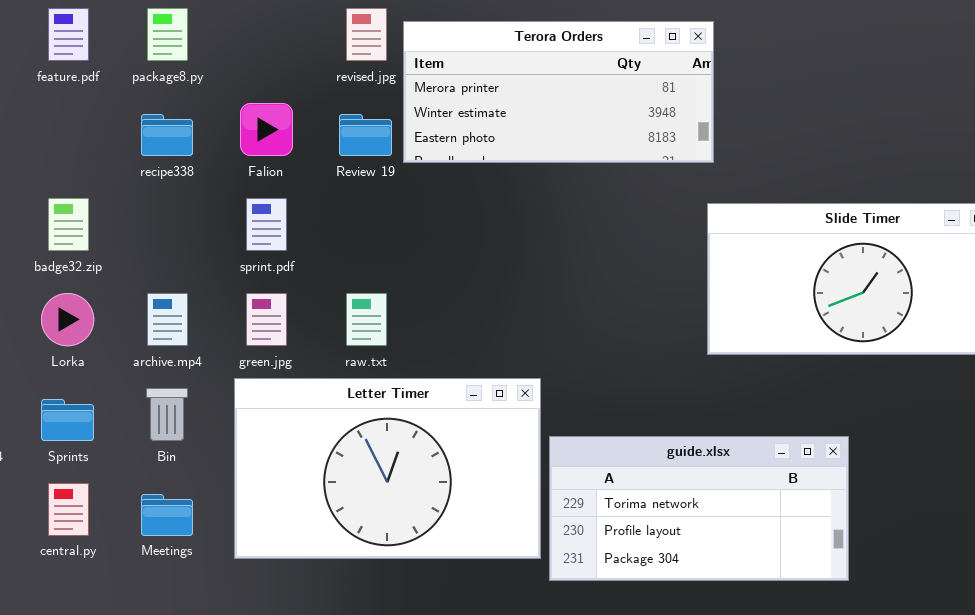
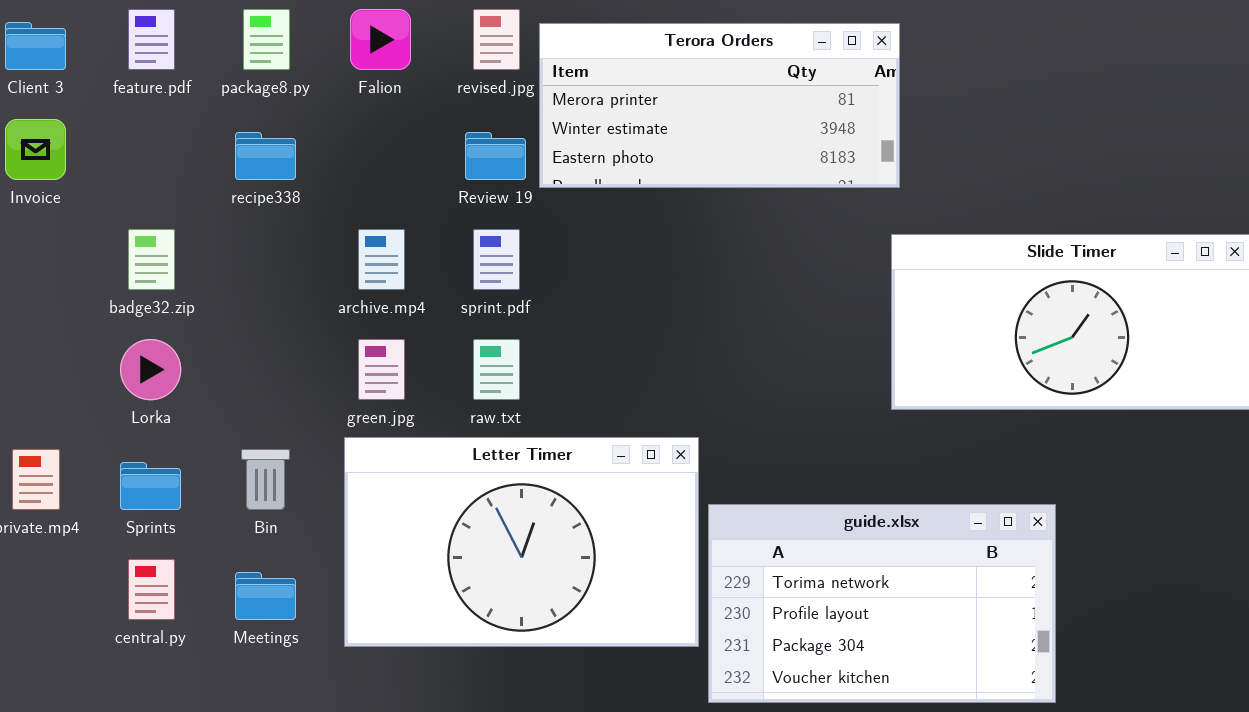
Falion: [240,103,293,156] -> [350,9,411,70], moved
sprint.pdf: [246,198,287,251] -> [473,229,520,290], moved
archive.mp4: [147,293,188,346] -> [358,229,405,290], moved
guide.xlsx: [549,436,849,581] -> [708,504,1056,703], resized

